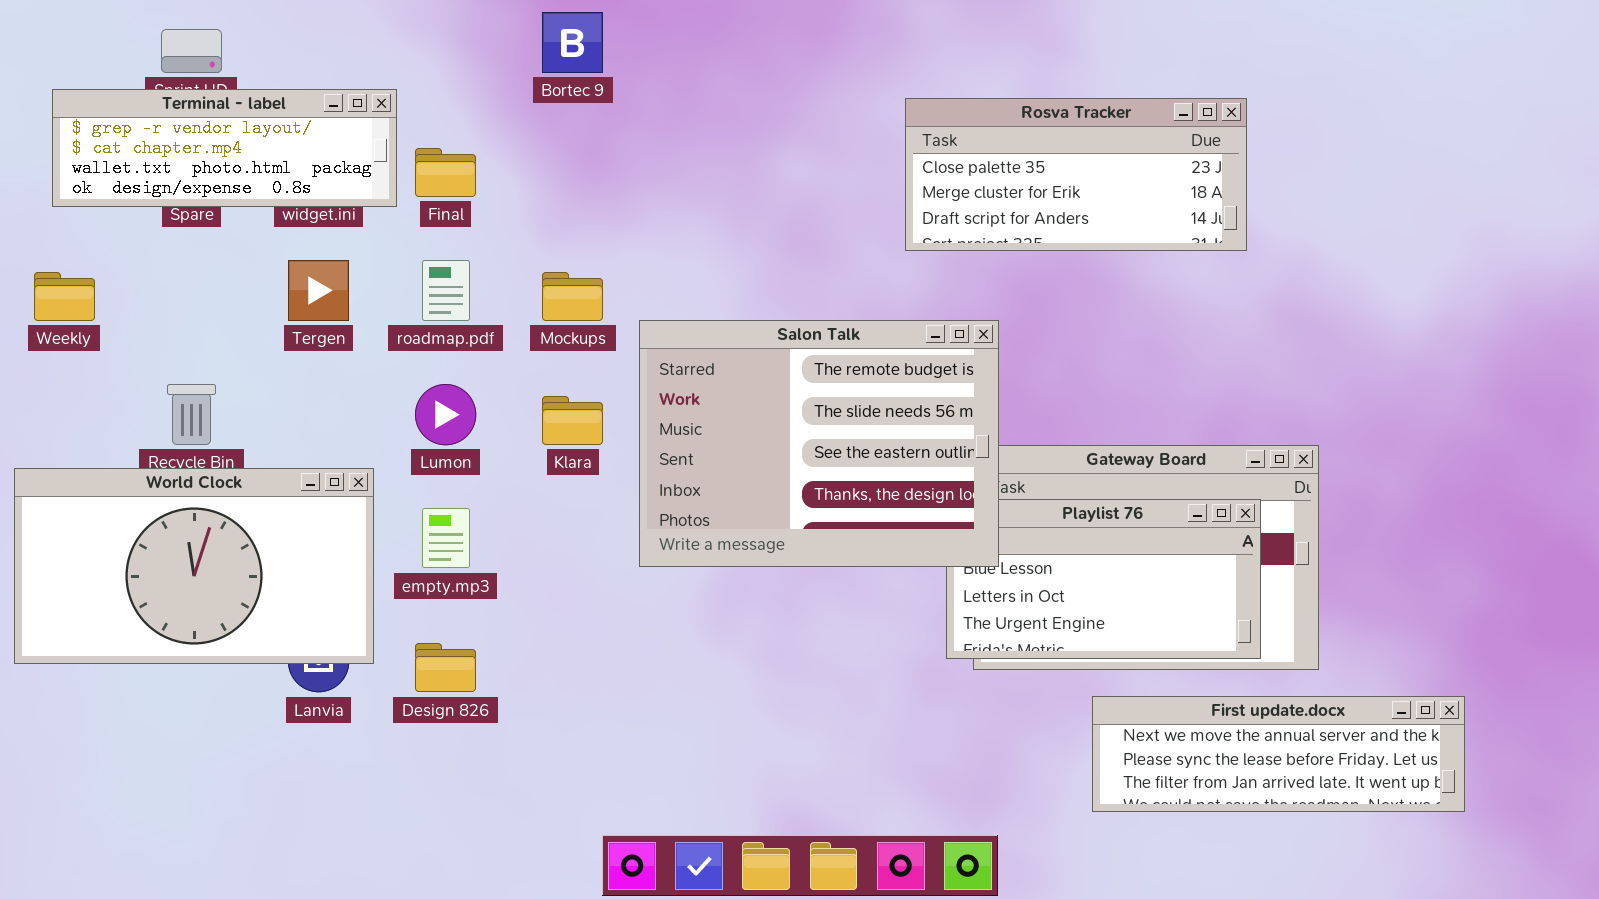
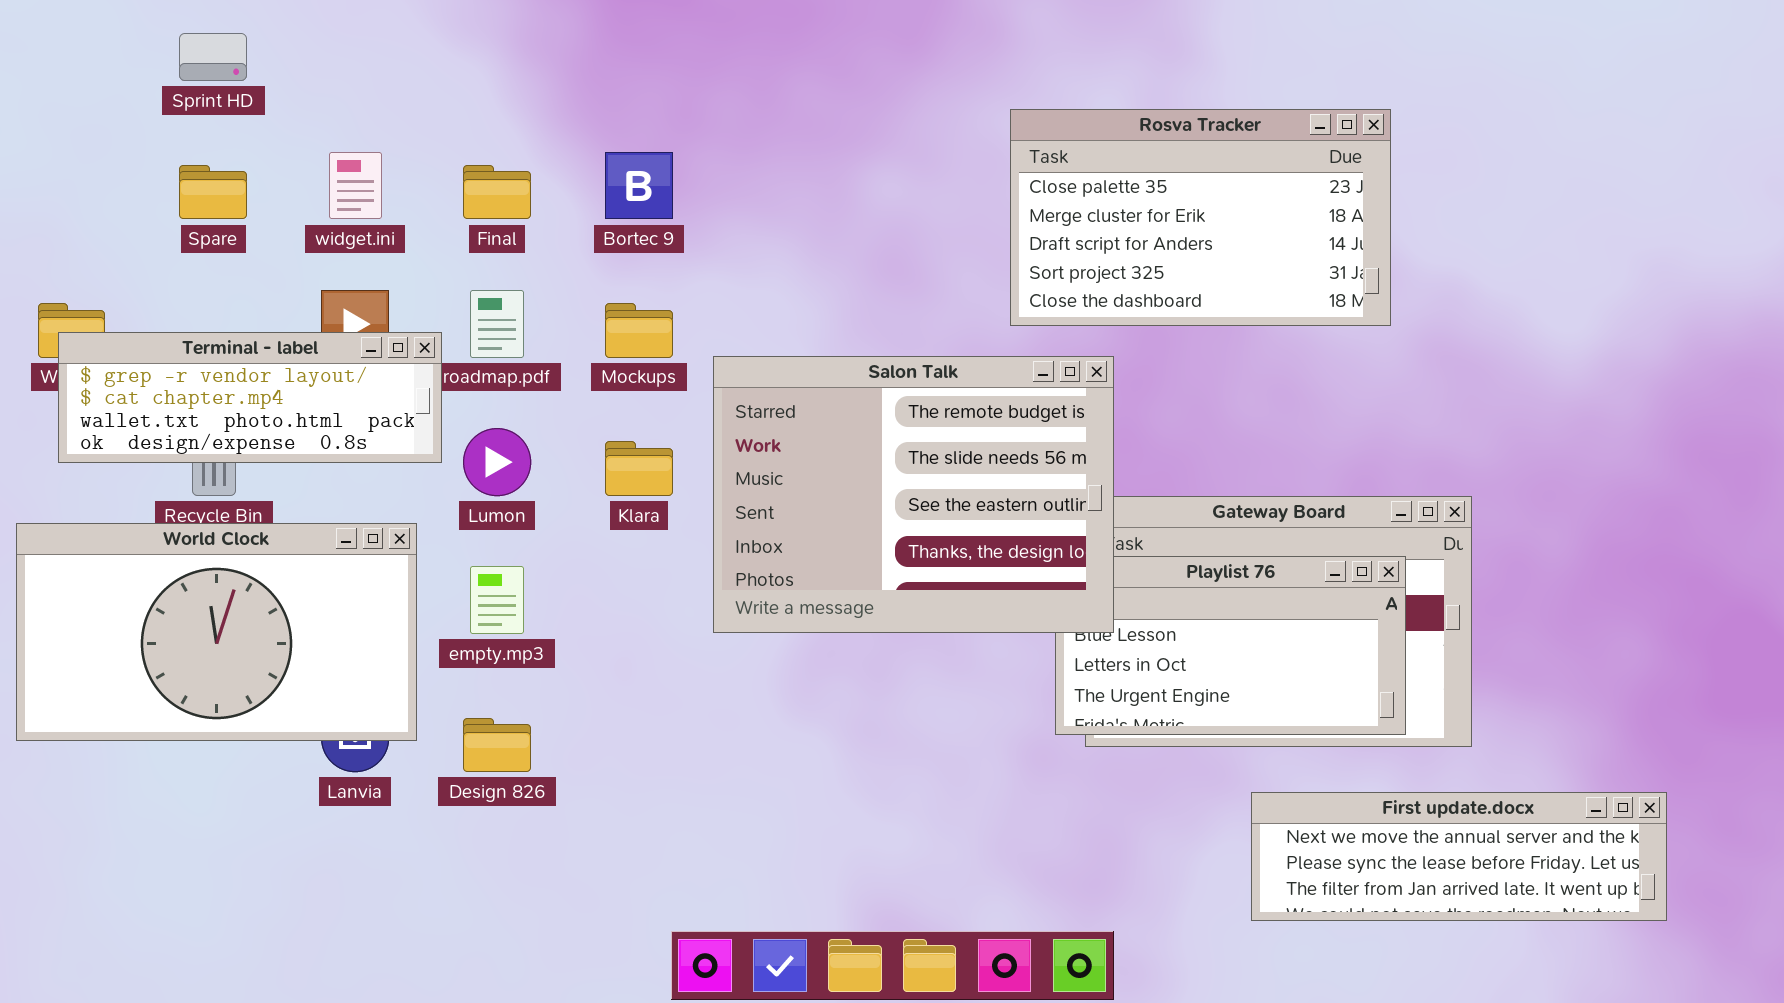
Bortec 9: [542,12,603,73] -> [605,152,673,219], moved
Terminal - label: [52,89,397,207] -> [58,332,442,463], moved
Rosva Tracker: [905,98,1247,251] -> [1010,109,1391,326], resized
First update.docx: [1092,696,1465,812] -> [1251,792,1667,921], moved

